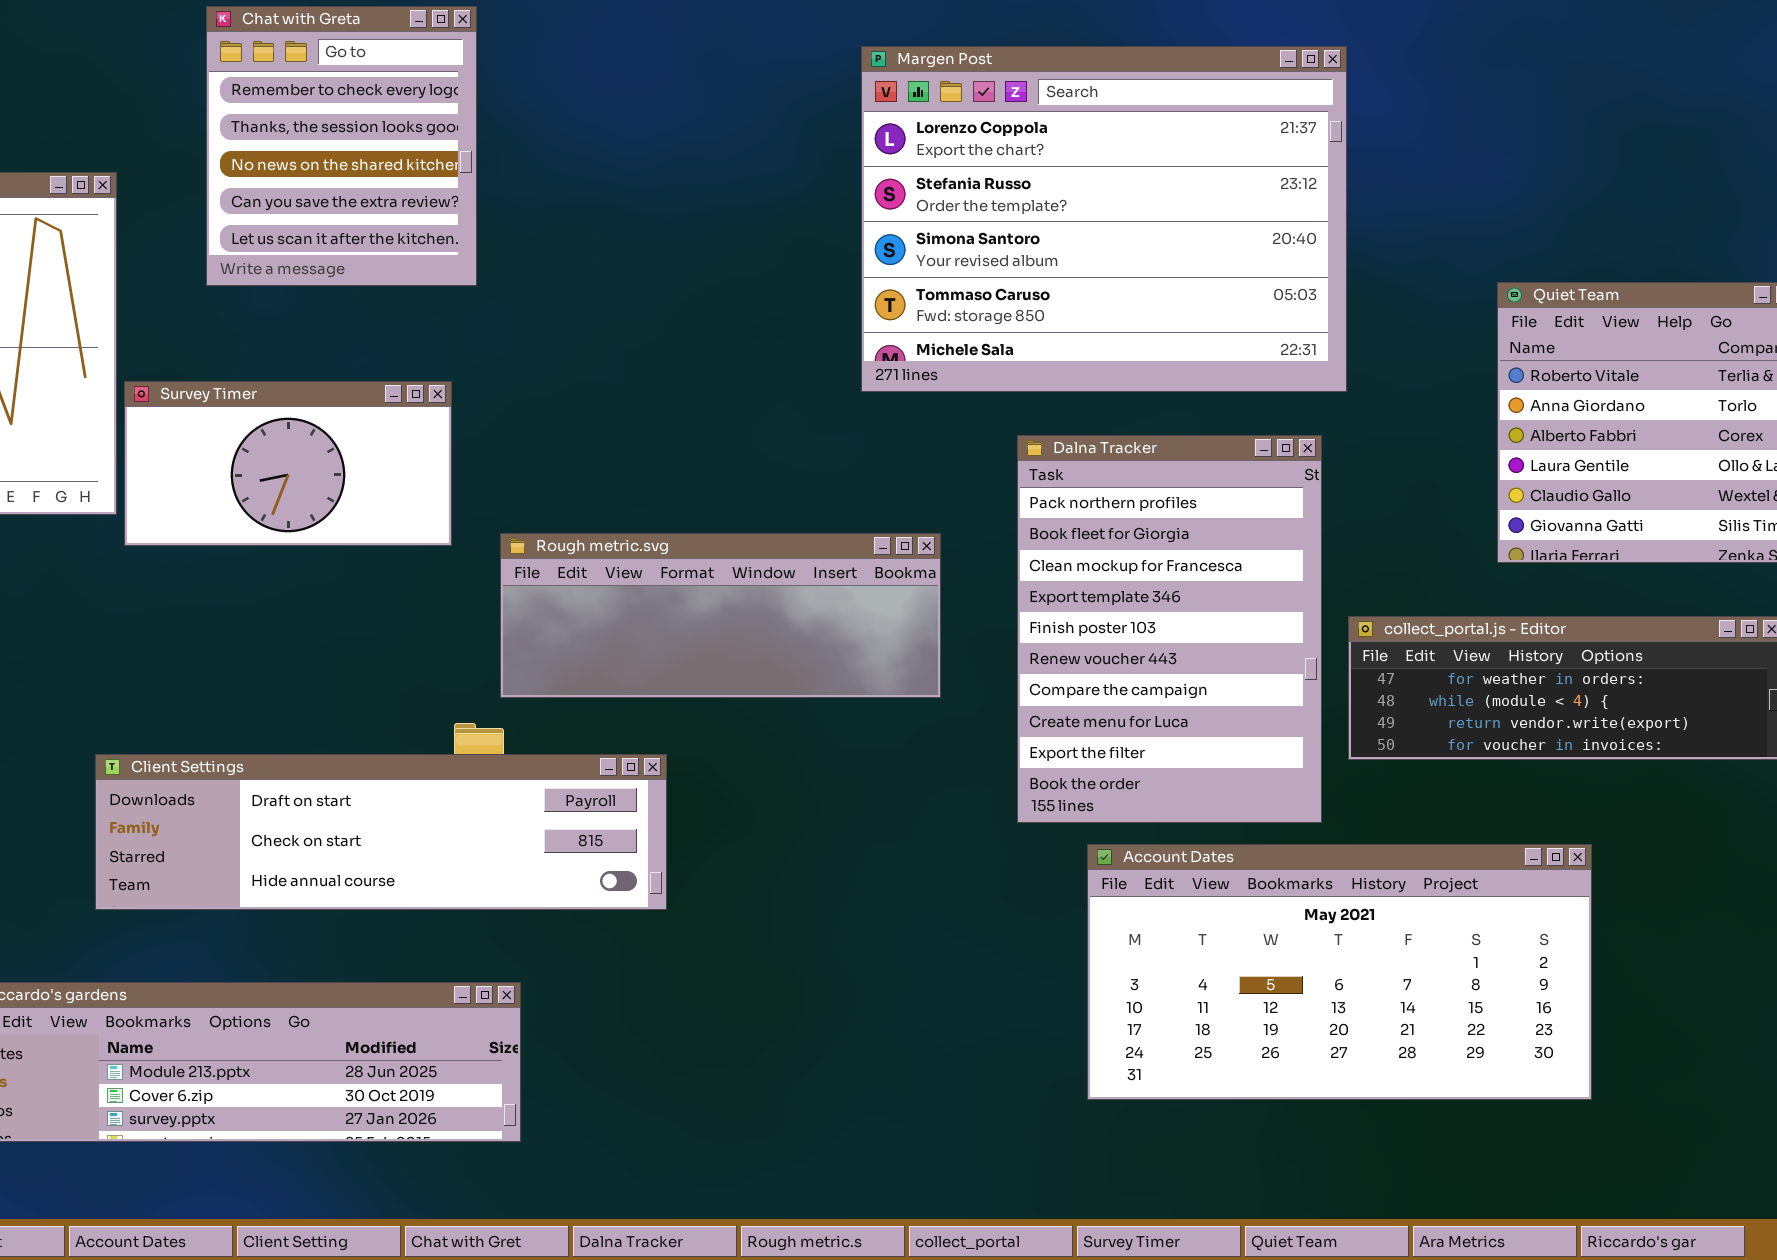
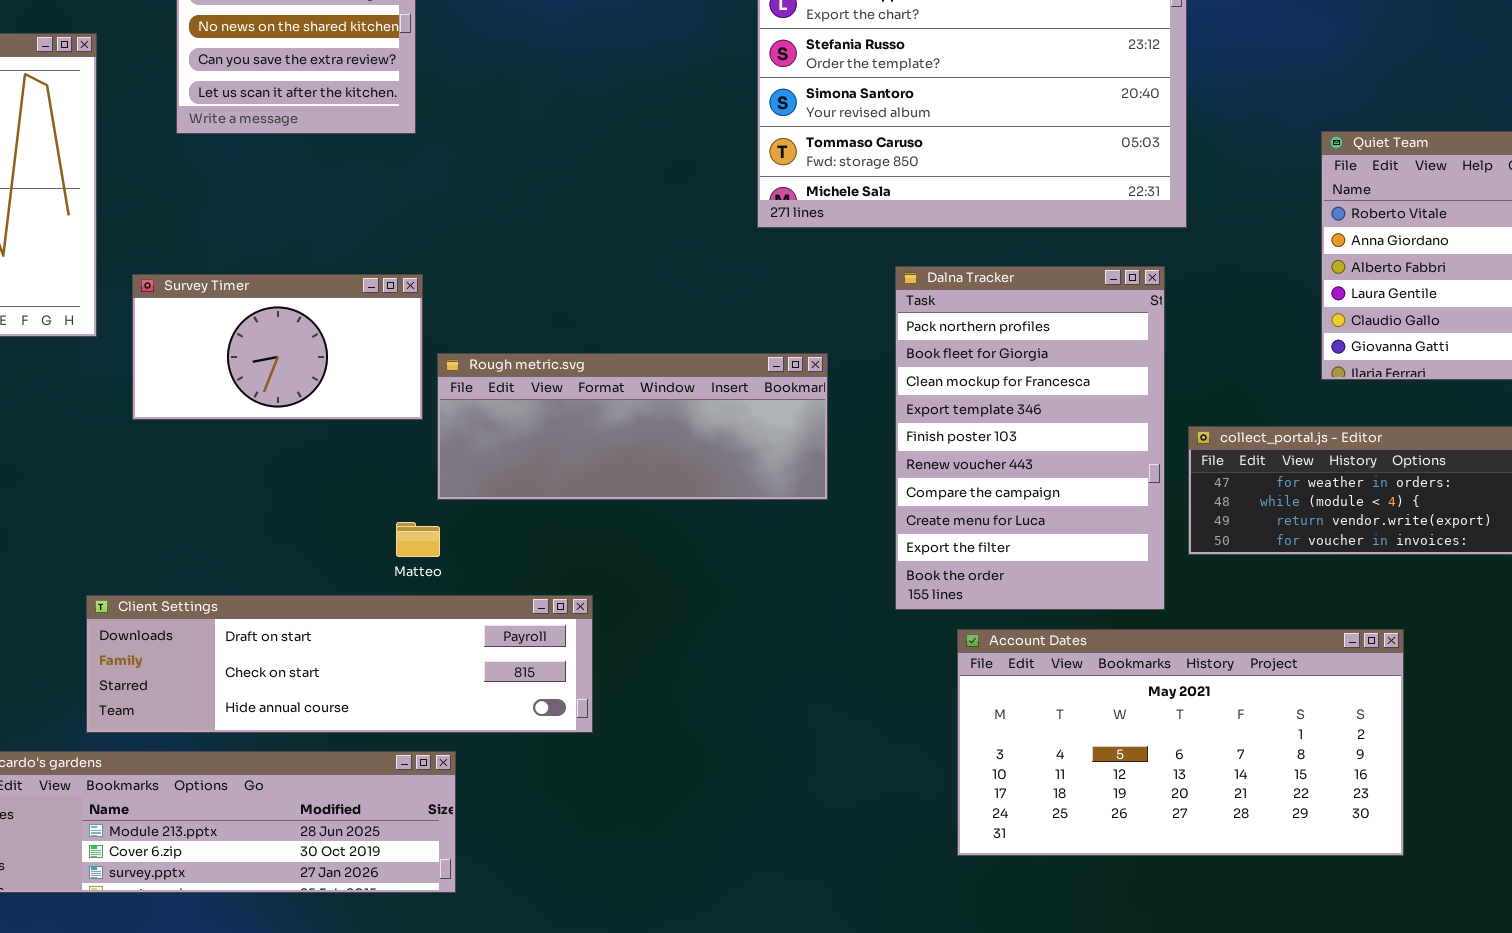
Survey Timer: [124,381,452,546] -> [132,274,423,420], moved
Client Settings: [95,754,667,910] -> [86,595,593,733], moved

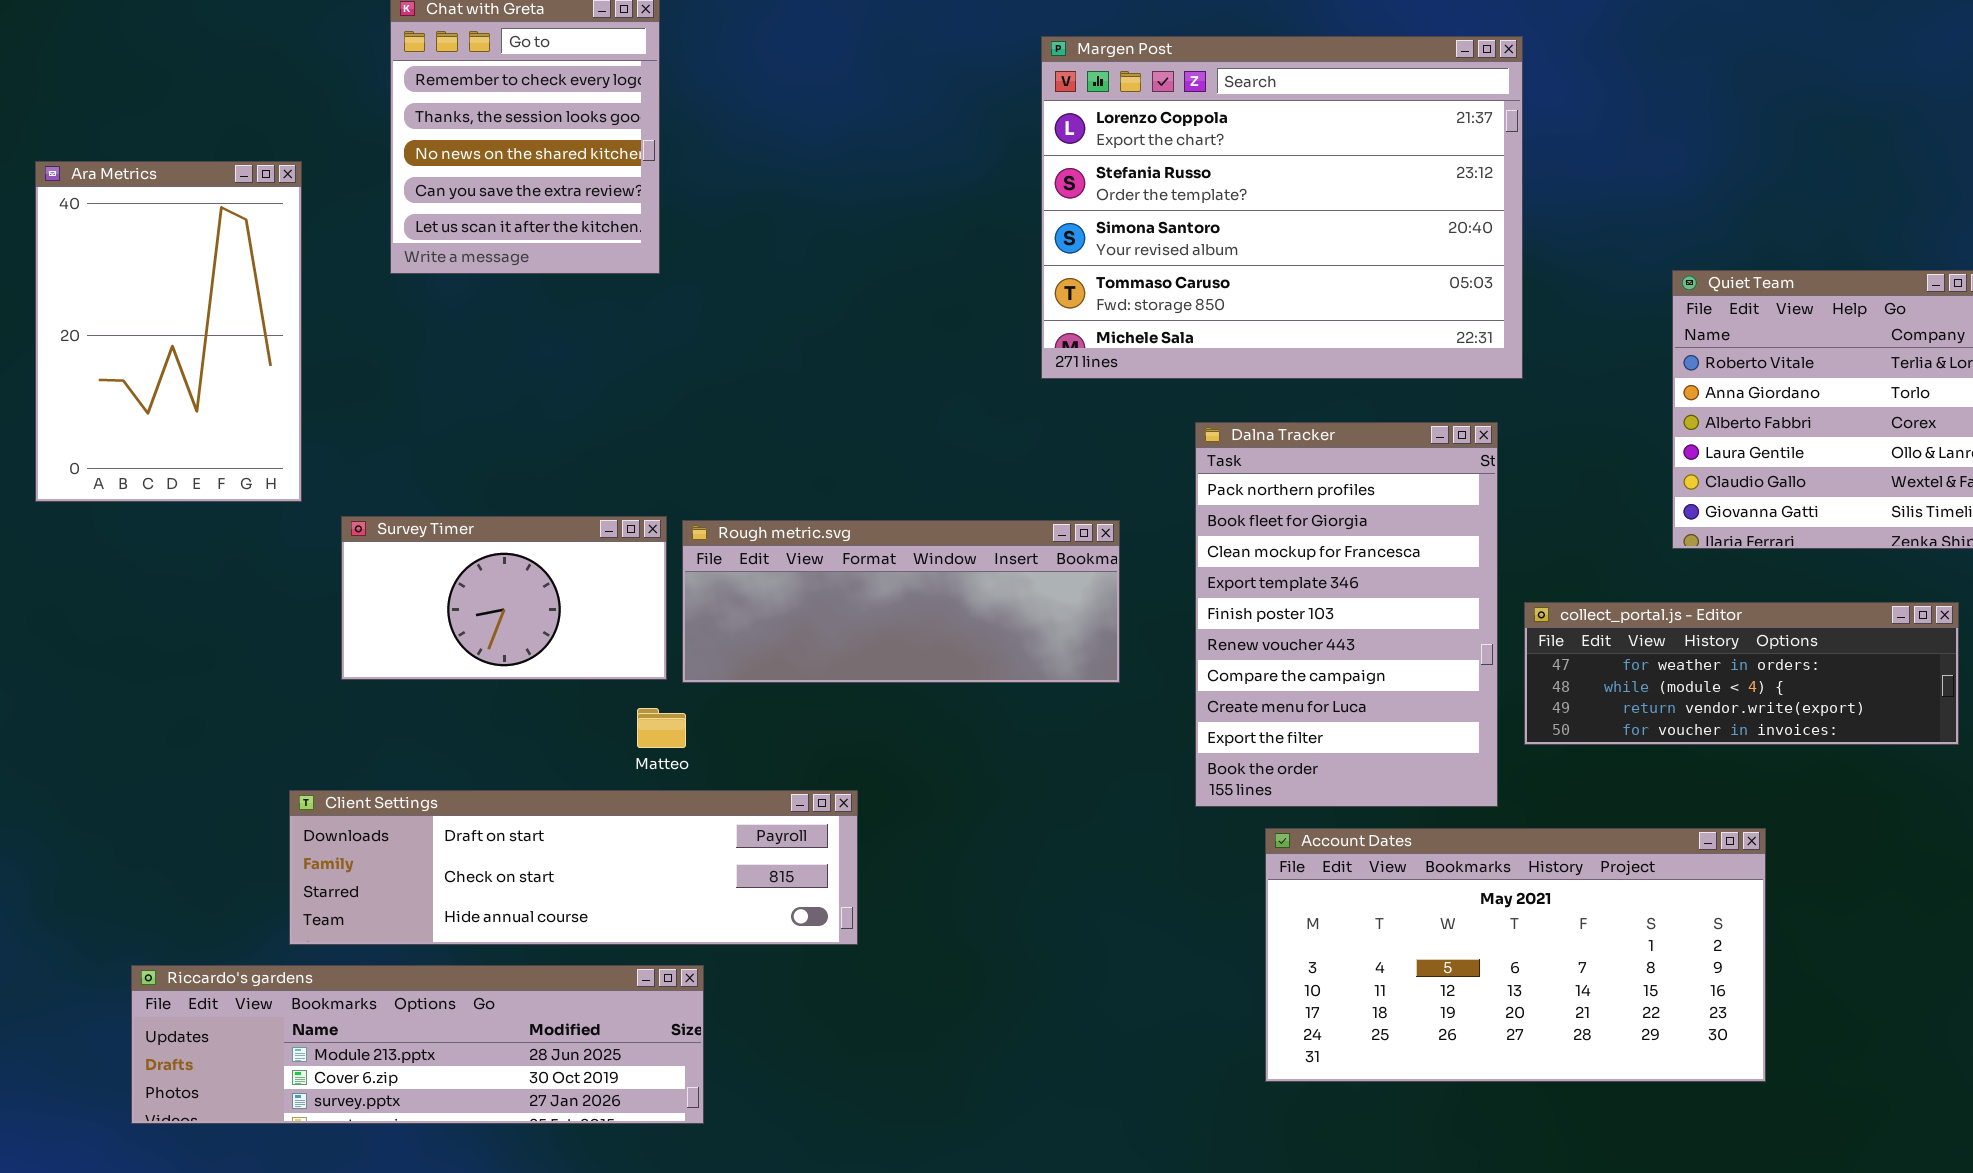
Survey Timer: [132,274,423,420] -> [341,516,667,680], moved

